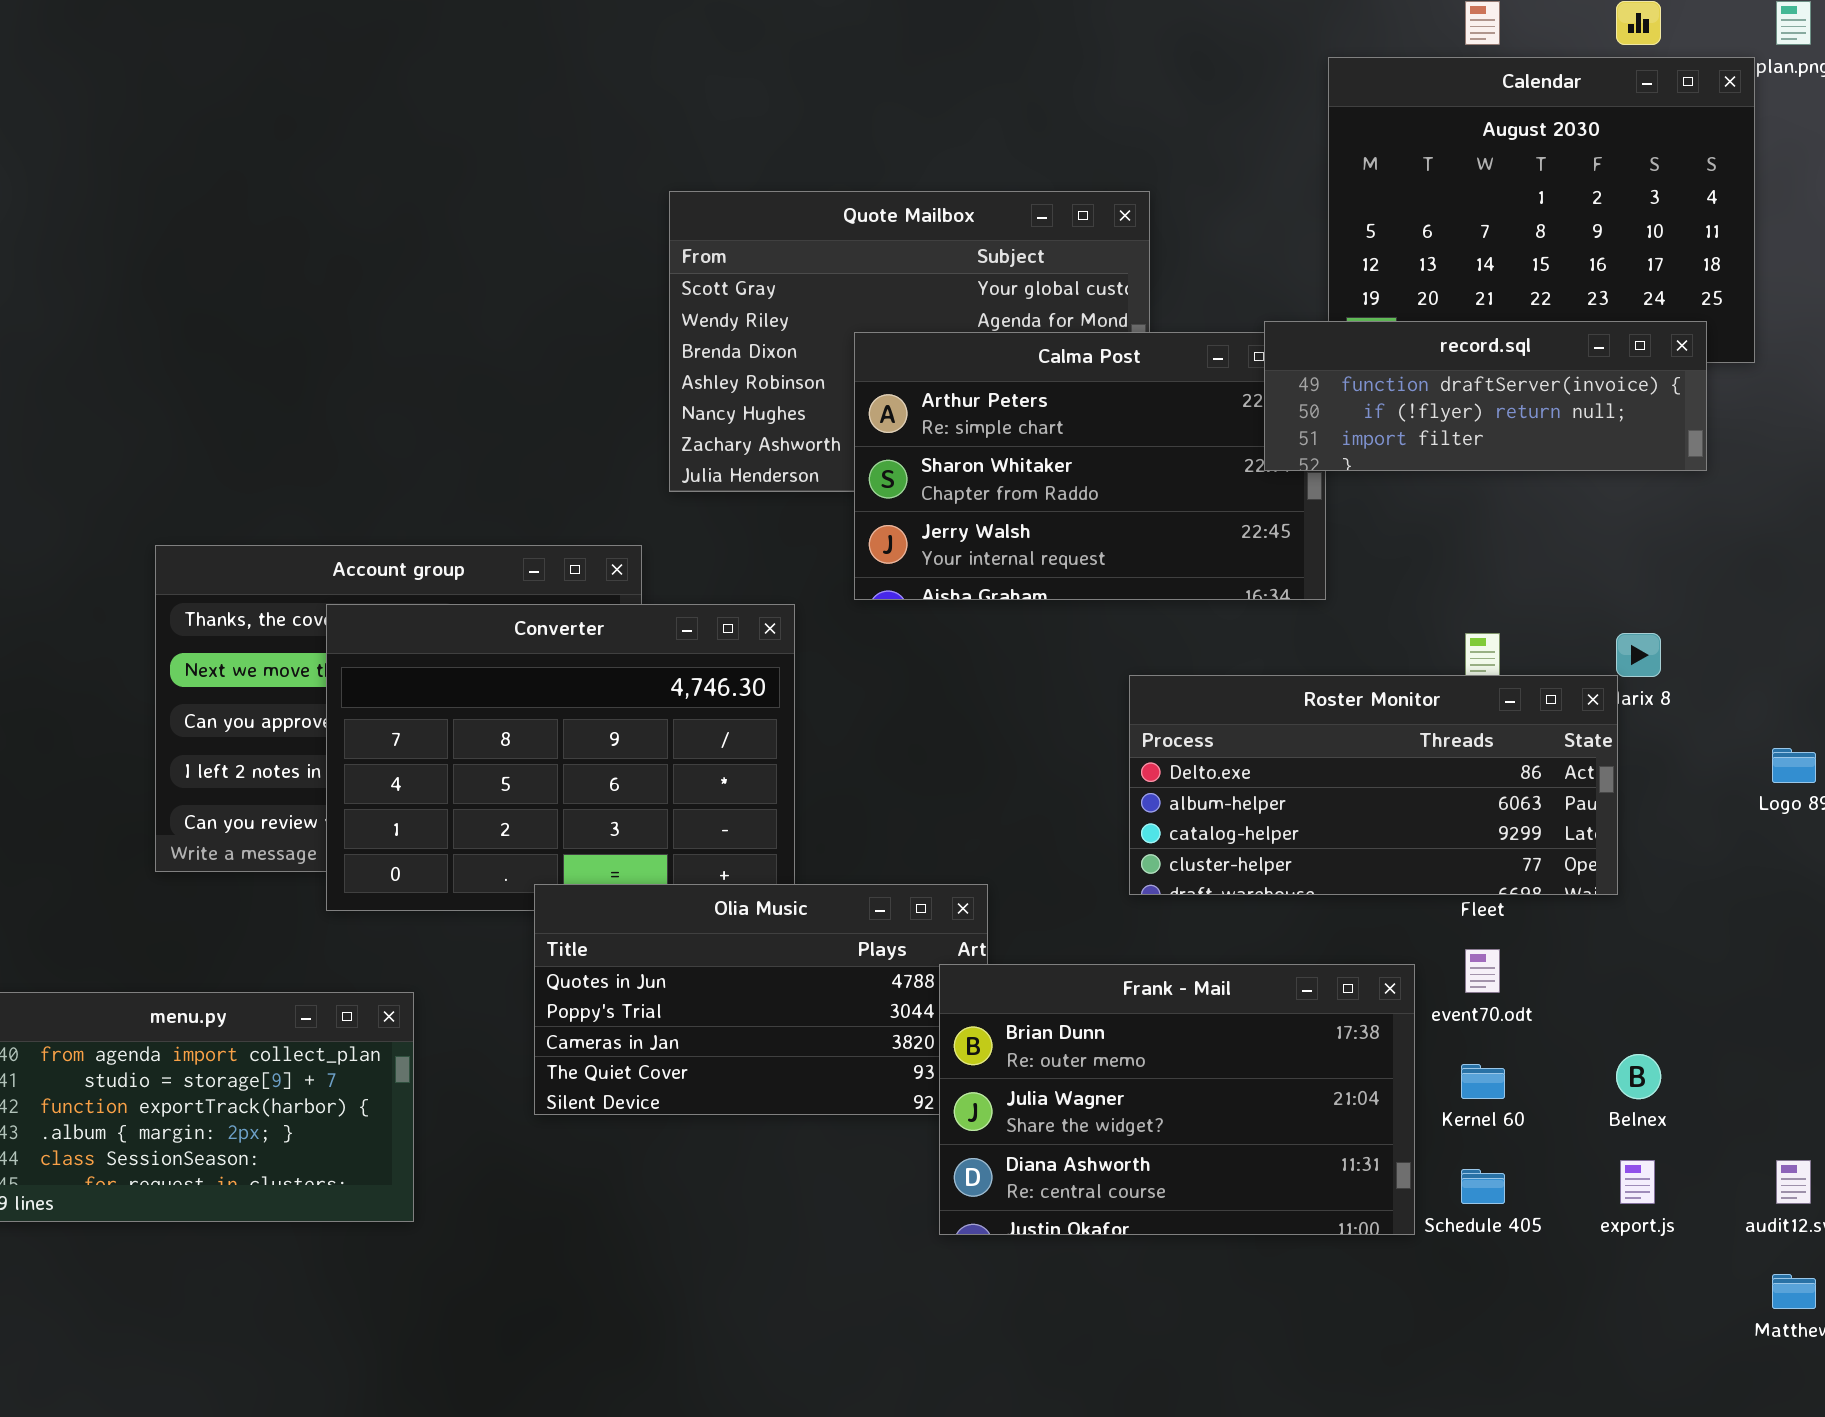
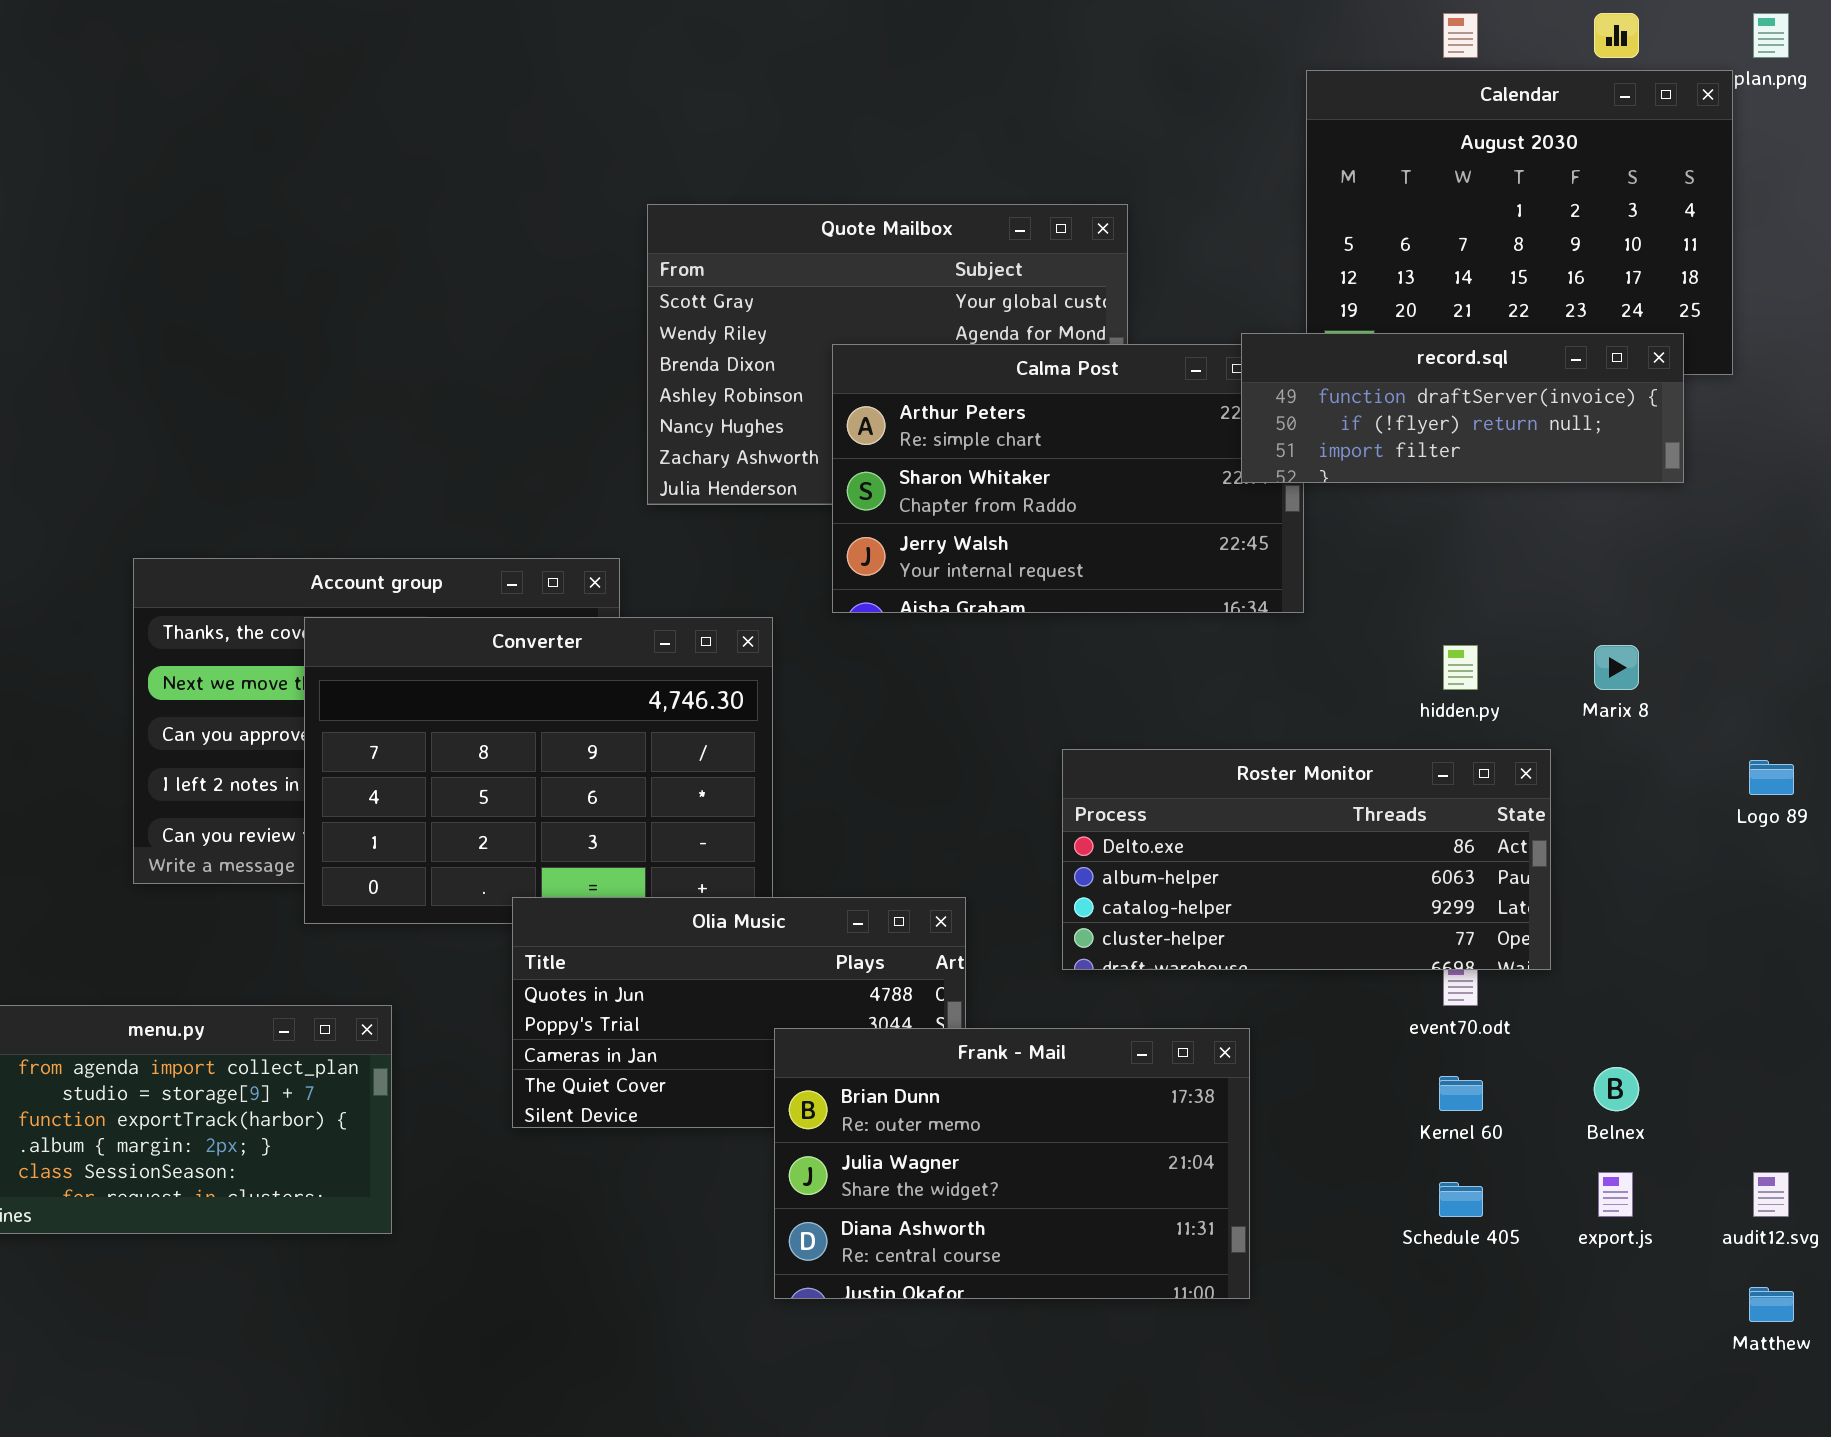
Roster Monitor: [1129,675,1618,895] -> [1062,749,1551,970], moved
Frank - Mail: [939,964,1415,1235] -> [774,1028,1250,1299], moved

